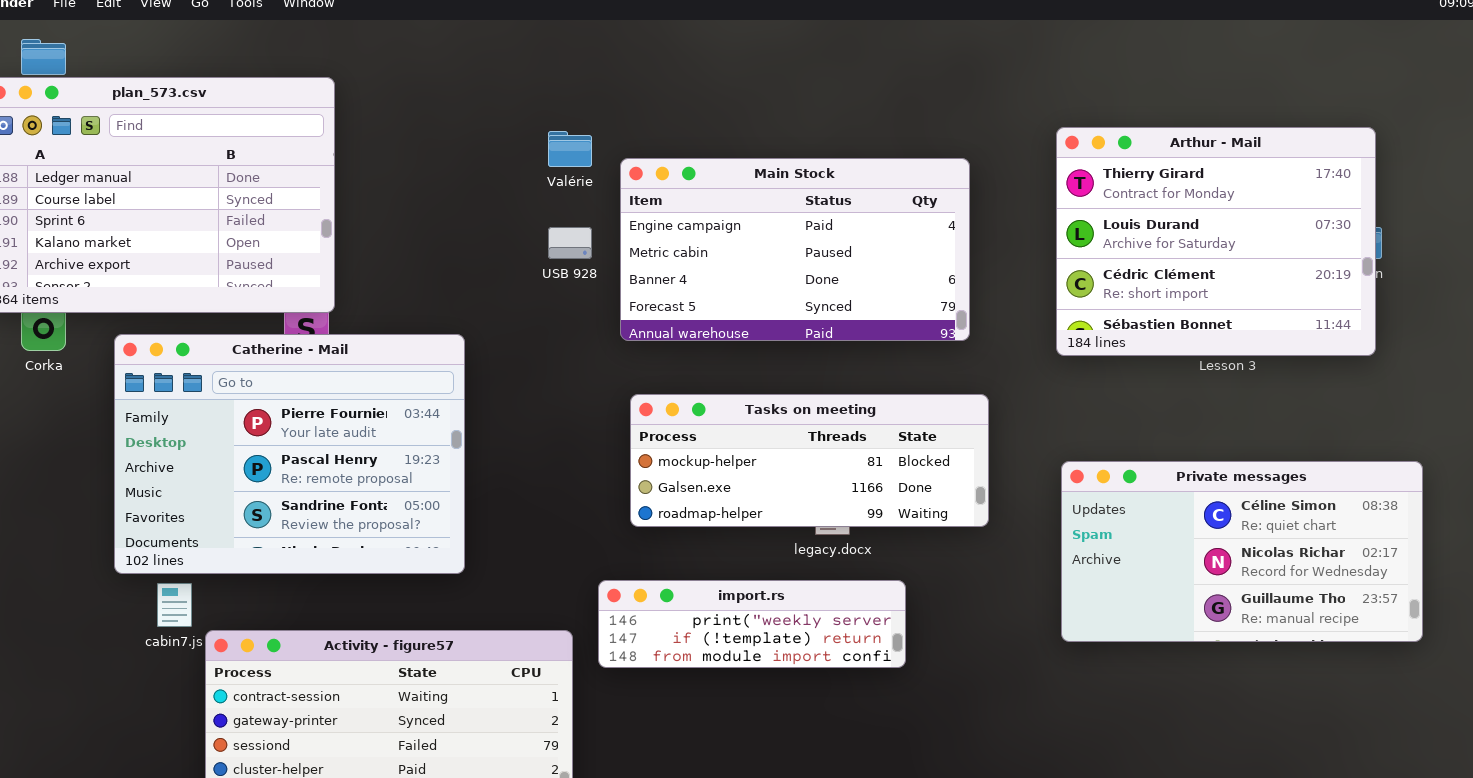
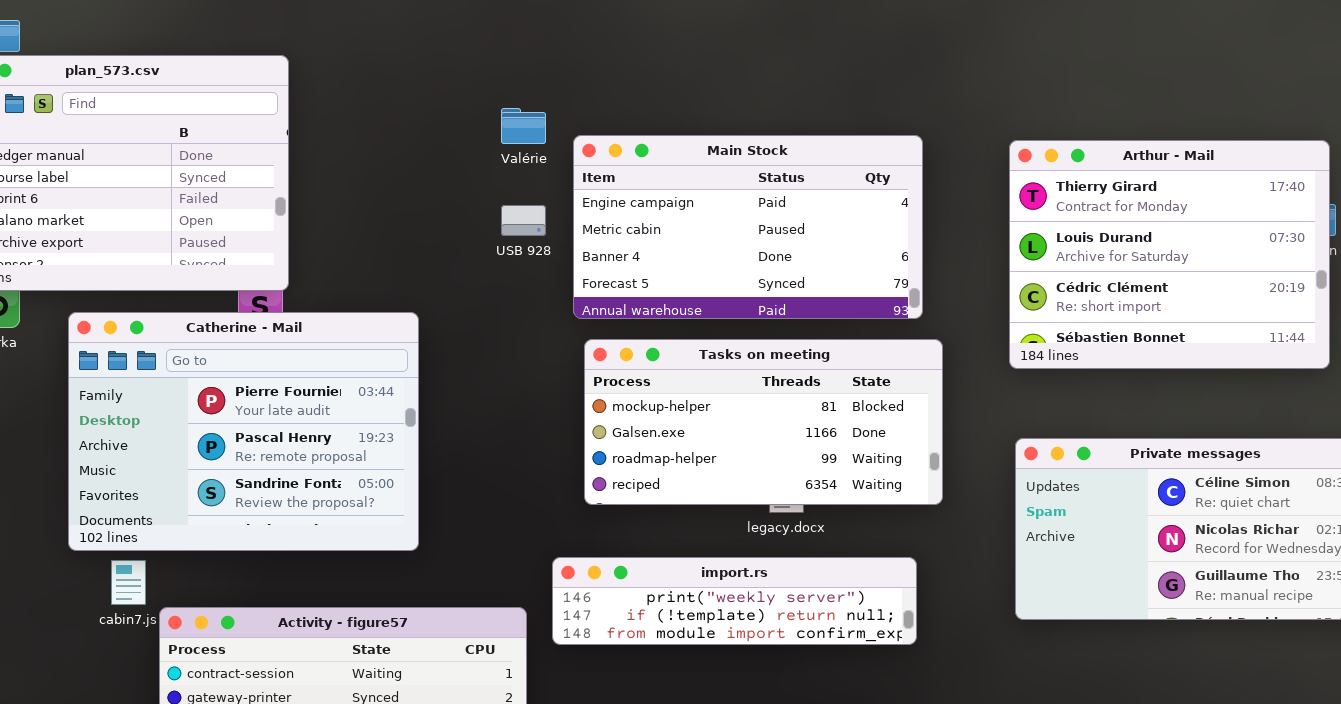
Arthur - Mail: [1056,127,1376,356] -> [1009,140,1330,369], moved
Tasks on meeting: [630,394,989,527] -> [584,339,943,505], resized
import.rs: [598,580,906,668] -> [552,557,917,645], resized

